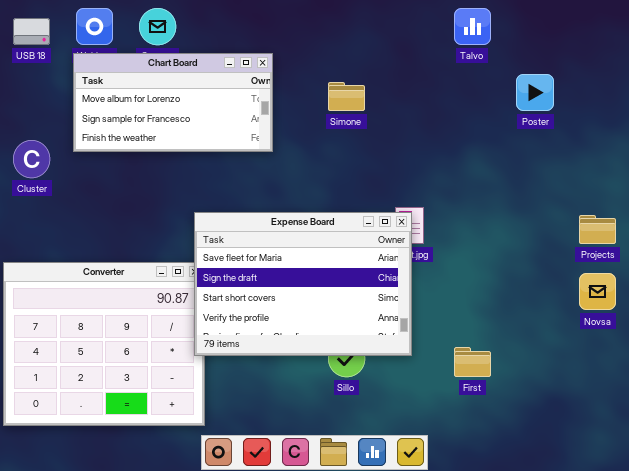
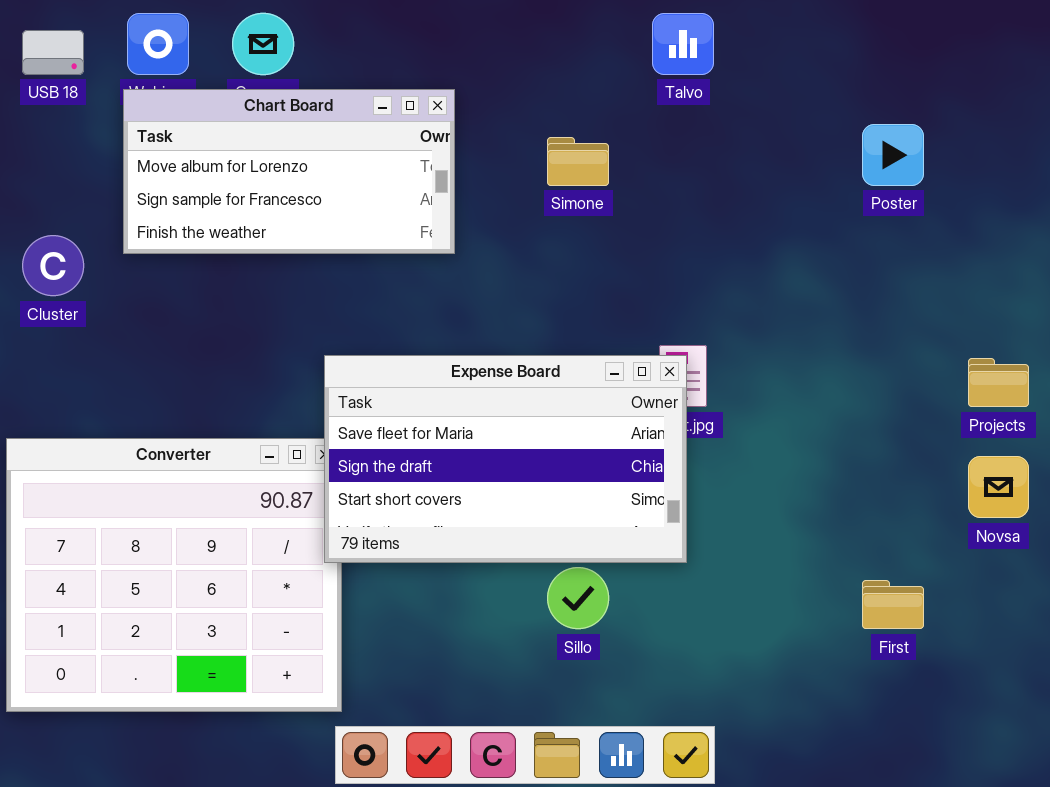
Talvo: [454,8,491,45] -> [652,13,714,75], moved
Expense Board: [194,212,412,356] -> [324,355,687,563], resized
First: [454,347,491,377] -> [862,580,924,629], moved

